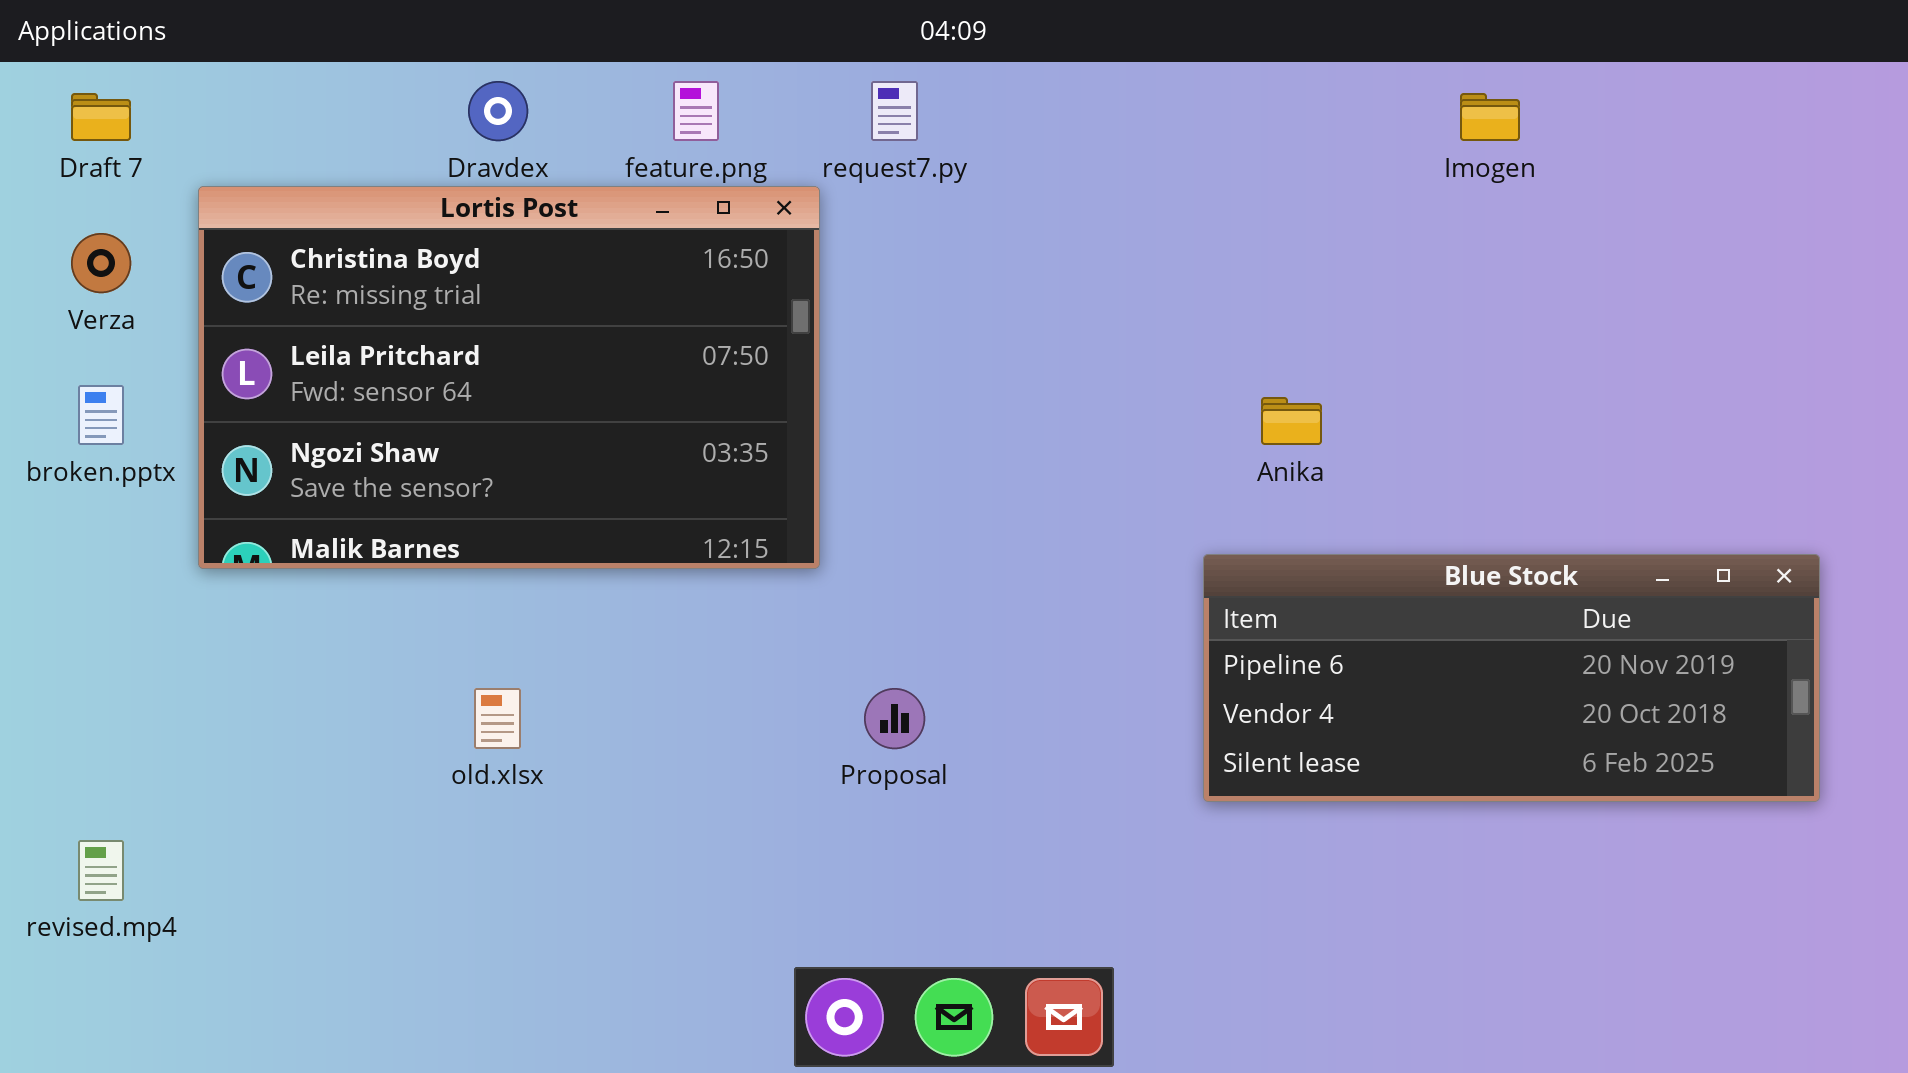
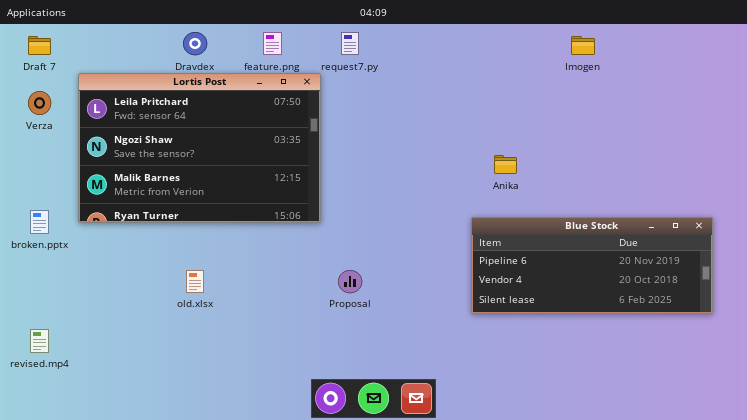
Lortis Post: [198,186,820,569] -> [78,73,321,223], scrolled down 1 row
broken.pptx: [78,385,124,445] -> [30,210,49,234], moved

